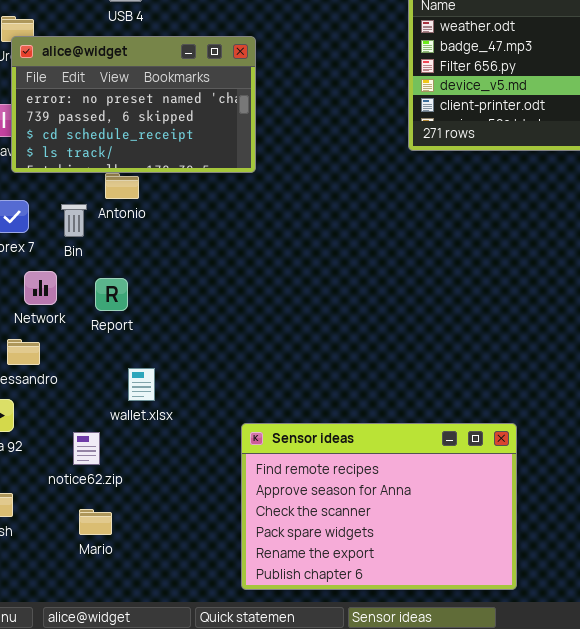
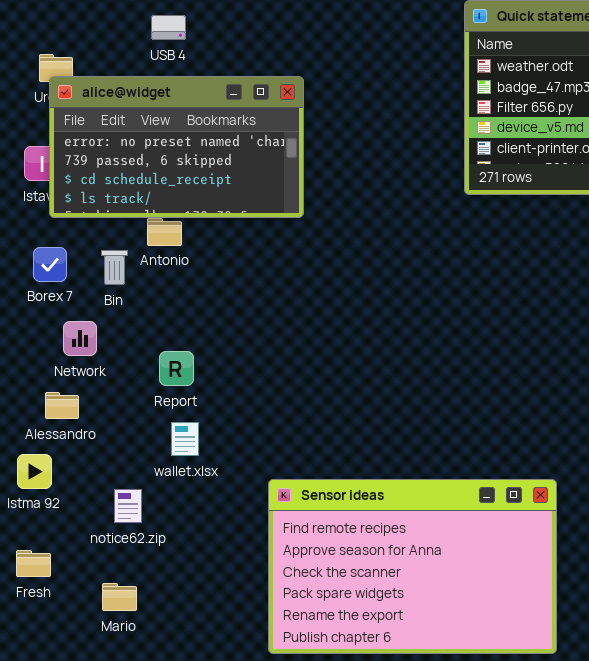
Report: [95,278,128,311] -> [159,351,194,386], moved
Sensor ideas: [241,423,517,590] -> [268,479,557,654], moved
Mario: [79,509,112,535] -> [102,583,137,611], moved

